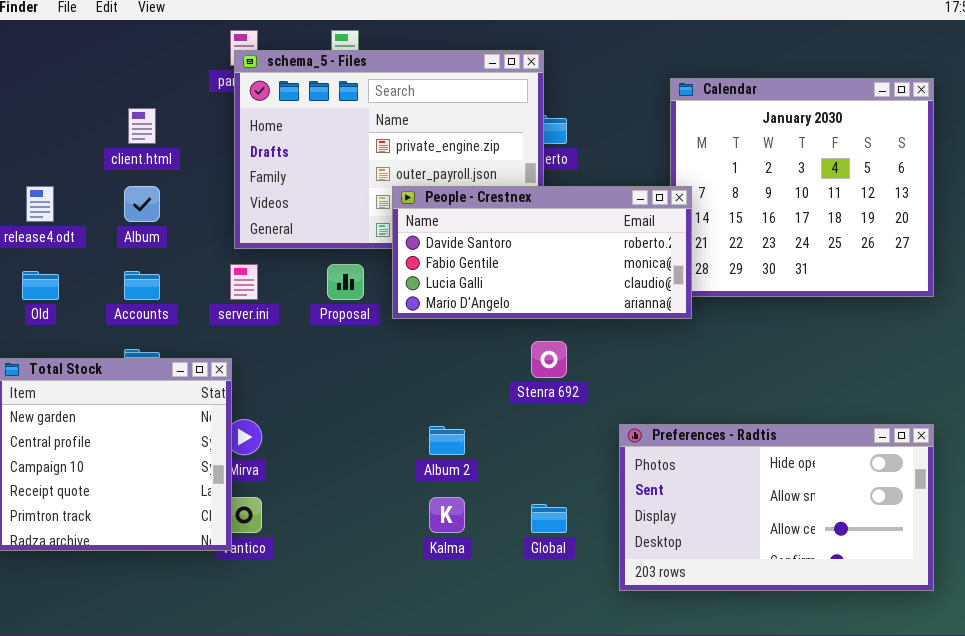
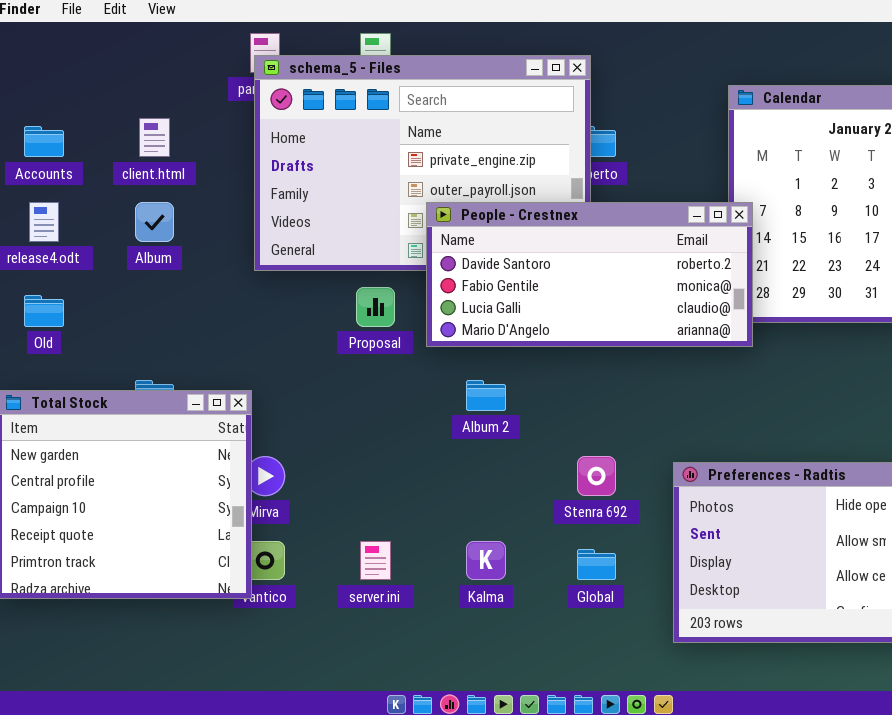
server.ini: [230,264,258,300] -> [360,541,391,580], moved
Accounts: [124,271,160,300] -> [24,126,64,157], moved
Stenra 692: [531,341,567,378] -> [577,456,616,496], moved
Album 2: [429,426,465,455] -> [466,380,506,411], moved

